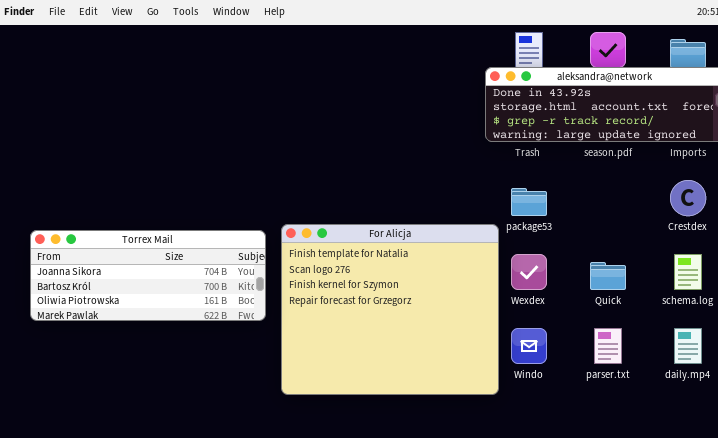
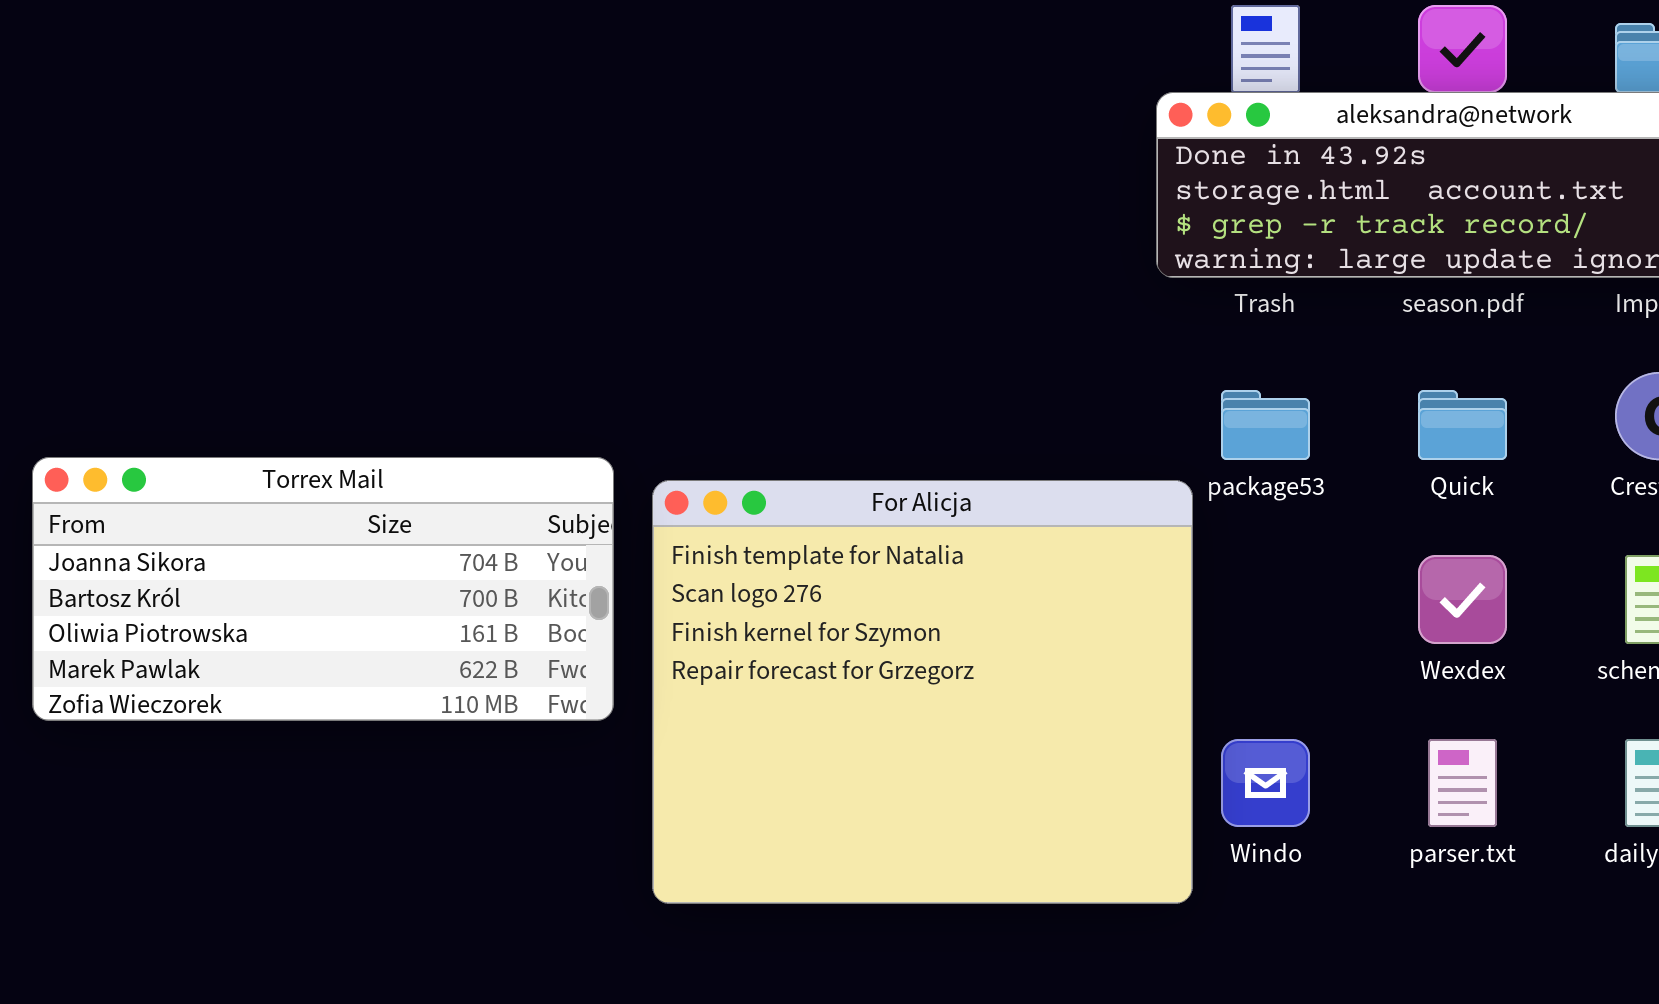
Torrex Mail: [30,230,266,321] -> [32,457,614,721], resized
Wexdex: [511,254,547,290] -> [1418,555,1507,644], moved
Quick: [590,262,626,290] -> [1418,390,1507,460], moved

